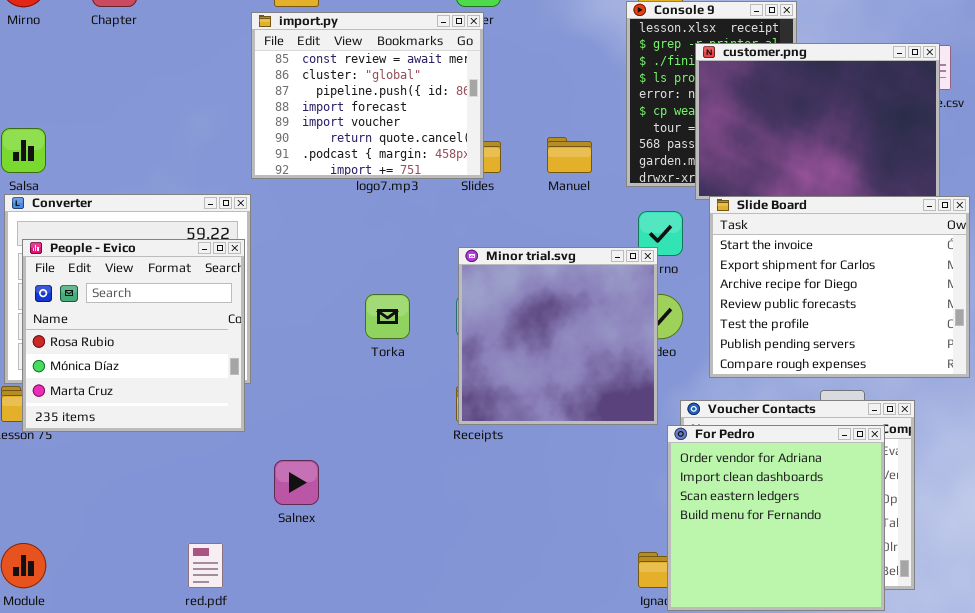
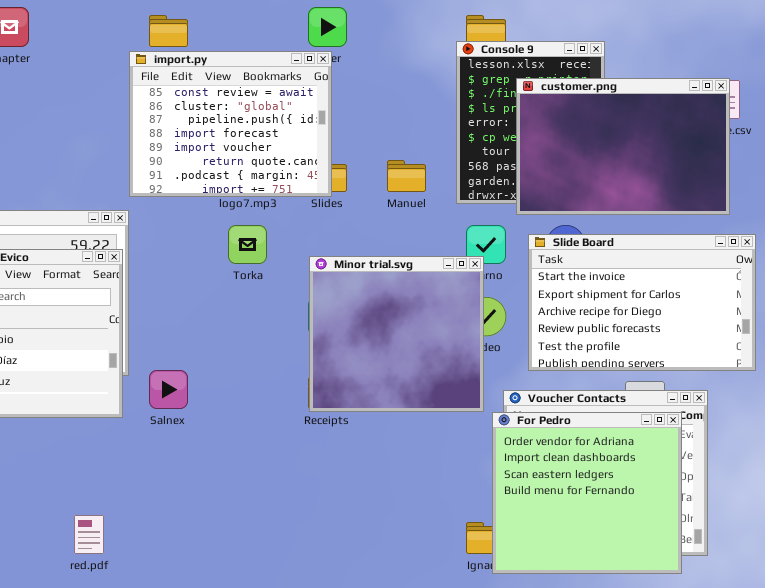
Slide Board: [709,196,970,378] -> [528,234,756,371], resized
Torka: [365,294,410,339] -> [228,225,267,264], moved
Salnex: [274,460,319,505] -> [149,370,188,409], moved

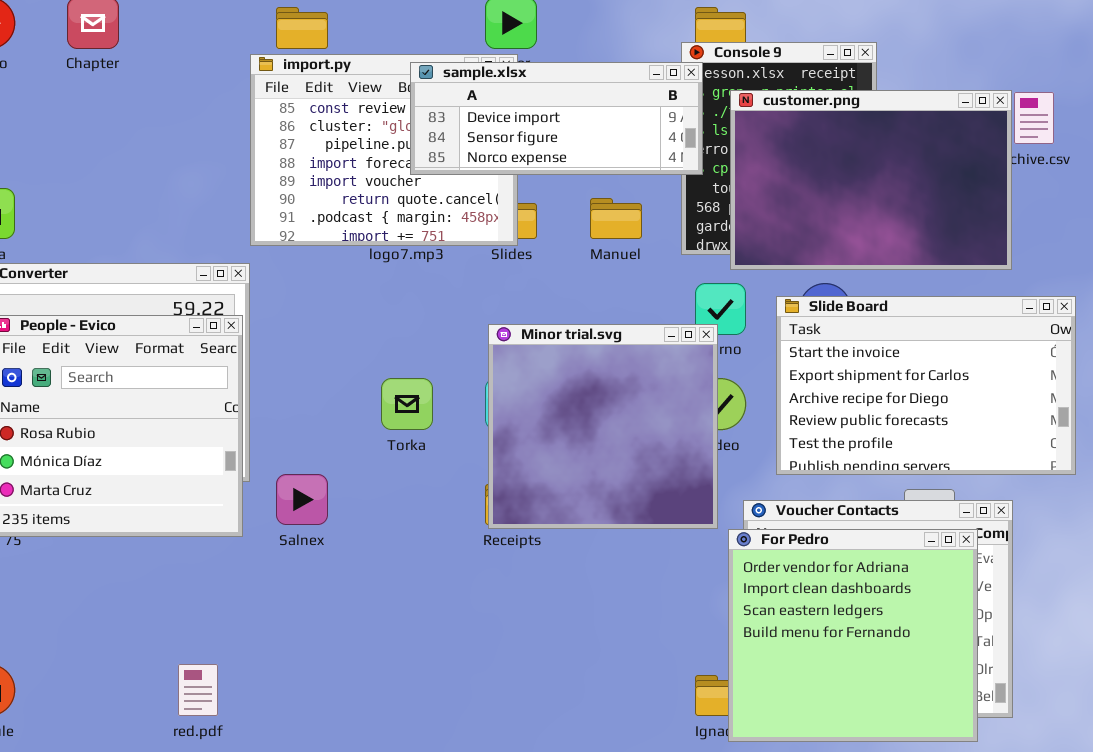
sample.xlsx: none -> [410,62,703,175], opened
customer.png: [516,78,730,215] -> [730,90,1012,270], moved
Torka: [228,225,267,264] -> [381,378,433,430], moved

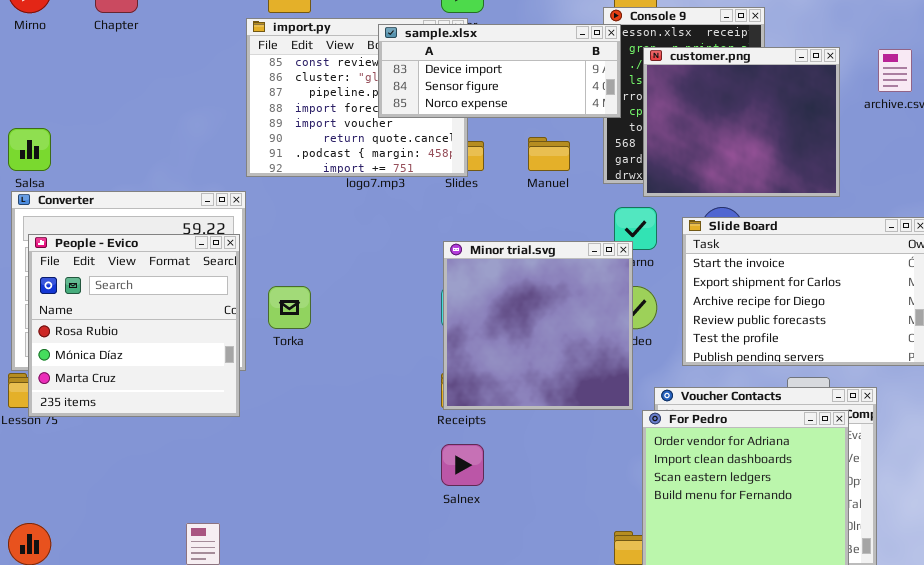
customer.png: [730,90,1012,270] -> [643,47,840,197], resized
Torka: [381,378,433,430] -> [268,286,311,329], moved
Salnex: [276,474,328,525] -> [441,444,484,486], moved

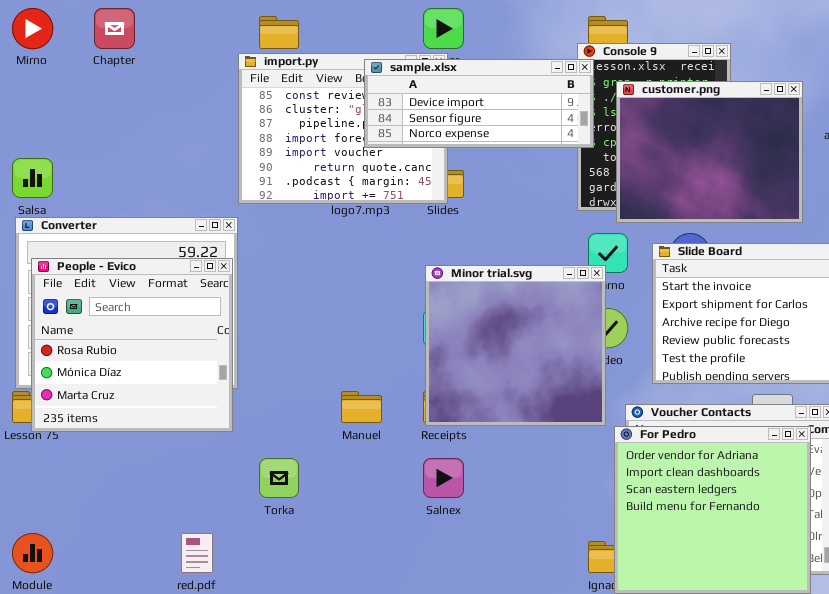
Manuel: [528,137,570,171] -> [341,391,382,423], moved
Torka: [268,286,311,329] -> [259,458,299,498], moved

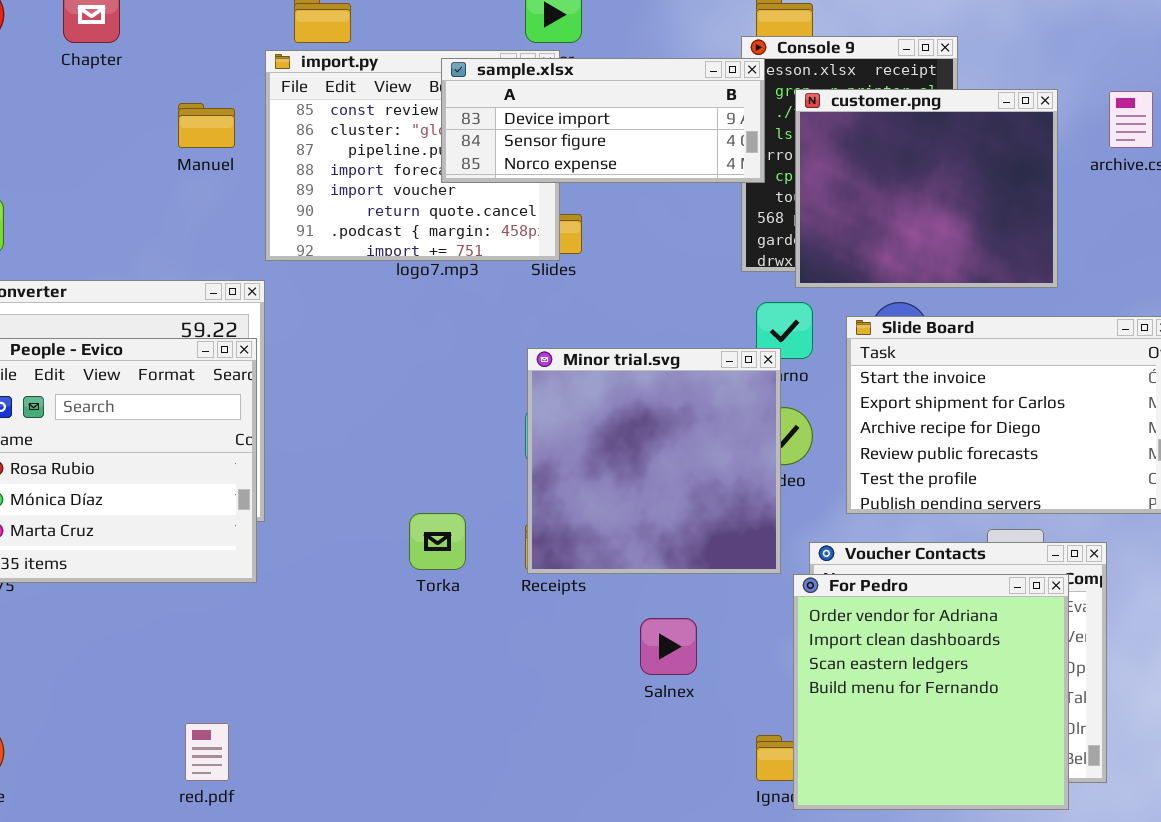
Manuel: [341,391,382,423] -> [178,103,235,148], moved
Torka: [259,458,299,498] -> [409,513,466,570], moved
Salnex: [423,458,464,498] -> [640,618,697,675], moved

